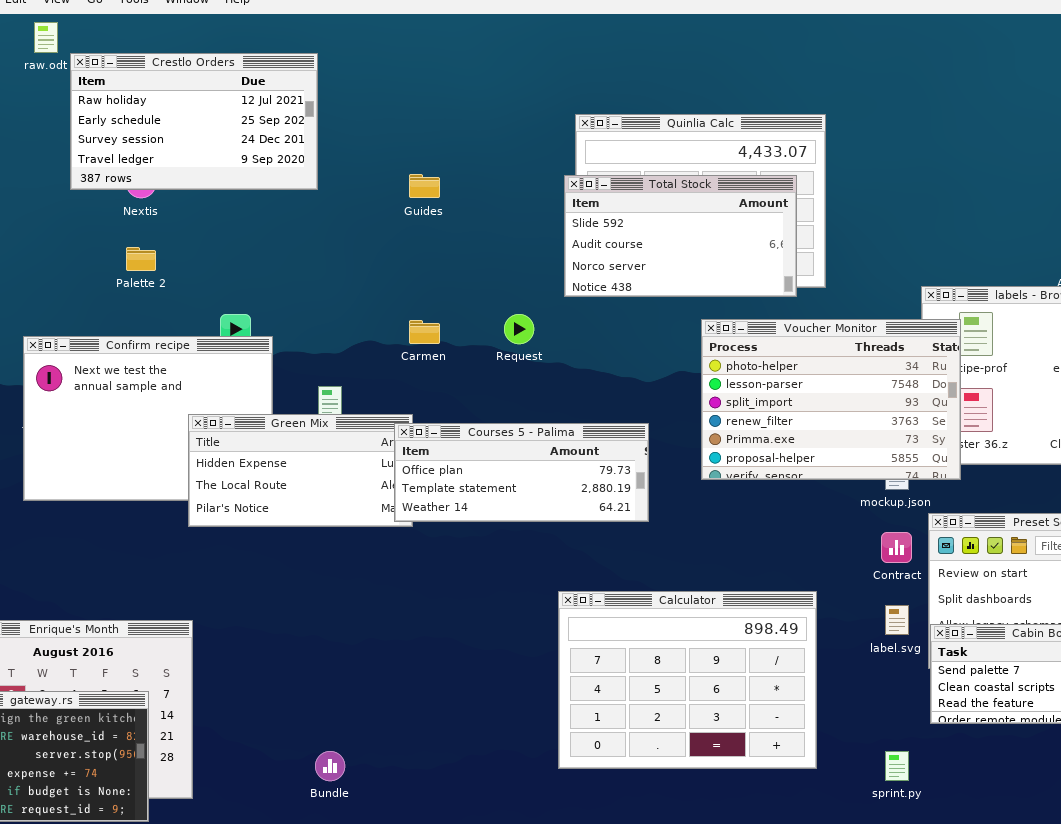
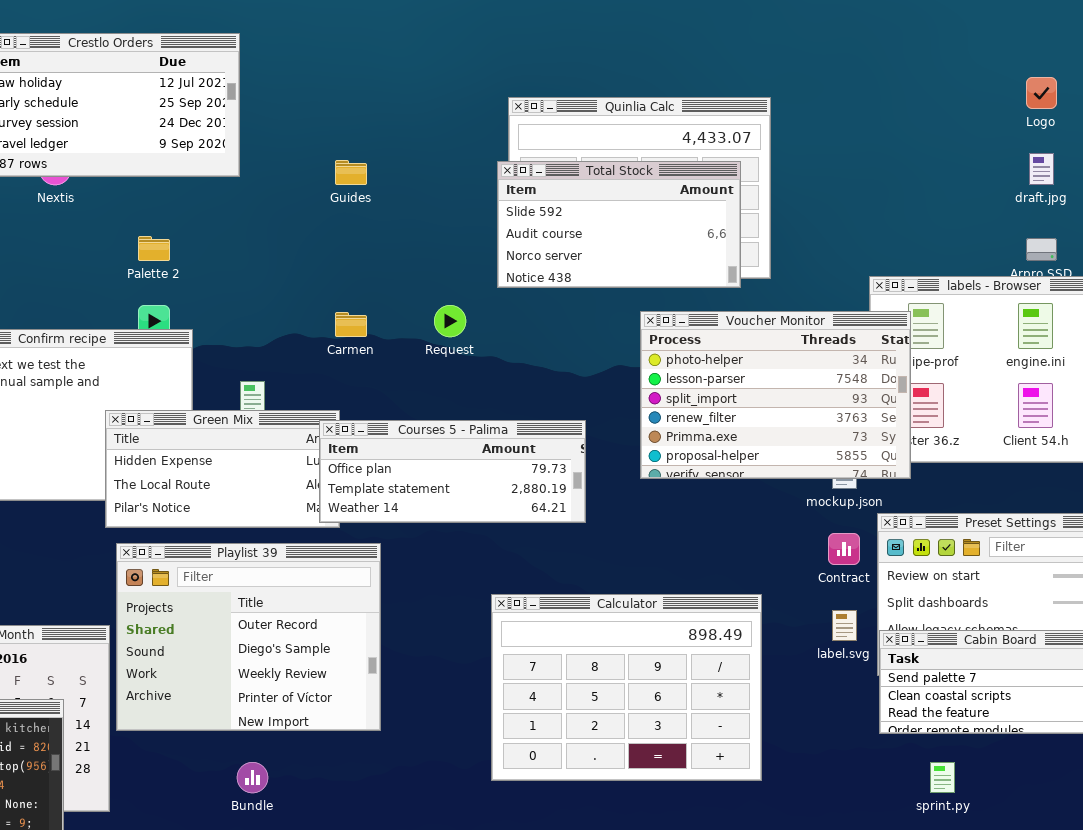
Palette 2: [126,247,156,271] -> [138,236,170,261], moved
Playlist 39: none -> [116,543,381,731], opened
sprint.py: [885,751,909,781] -> [930,762,955,793], moved

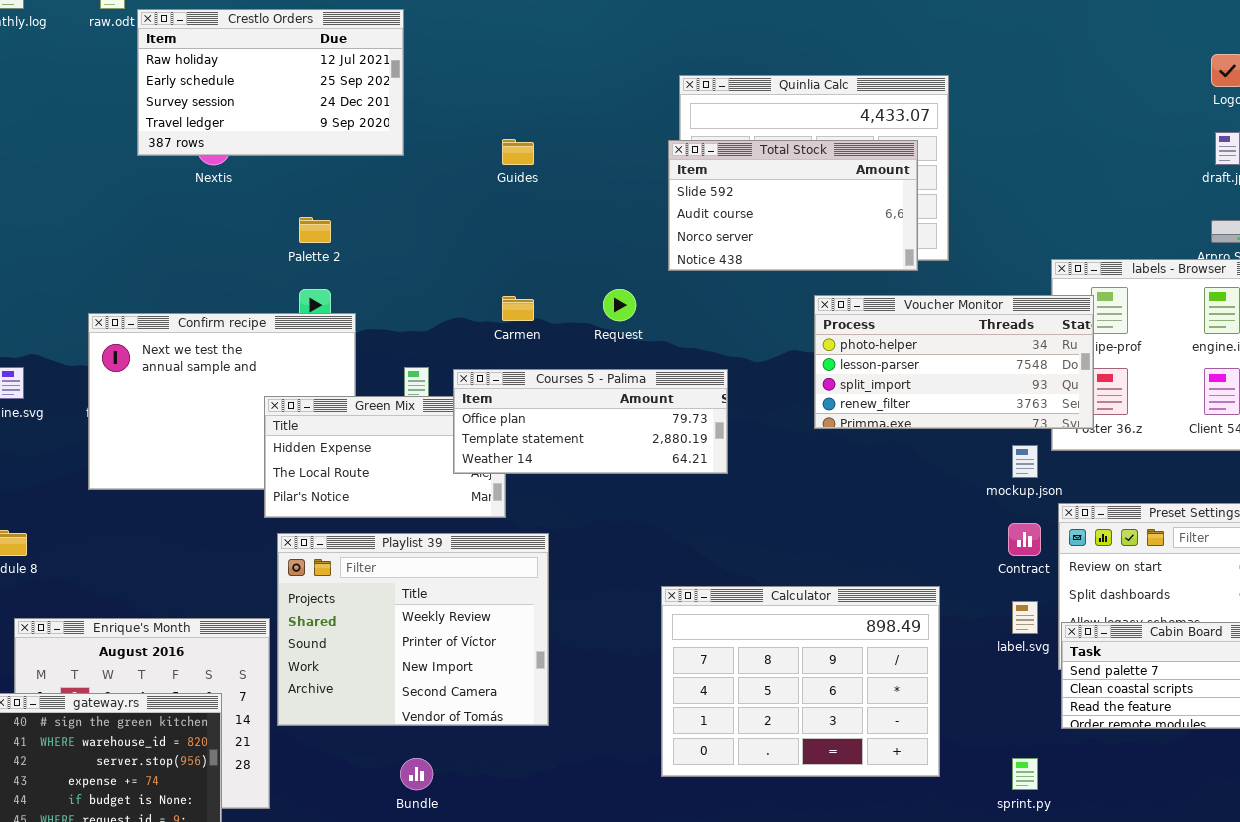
Voucher Monitor: [640,311,911,479] -> [814,295,1094,429], resized
Courses 5 - Palima: [319,420,586,523] -> [453,369,728,474], moved
Playlist 39: [116,543,381,731] -> [277,533,549,726], scrolled down 2 rows
sprint.py: [930,762,955,793] -> [1012,758,1038,790], moved

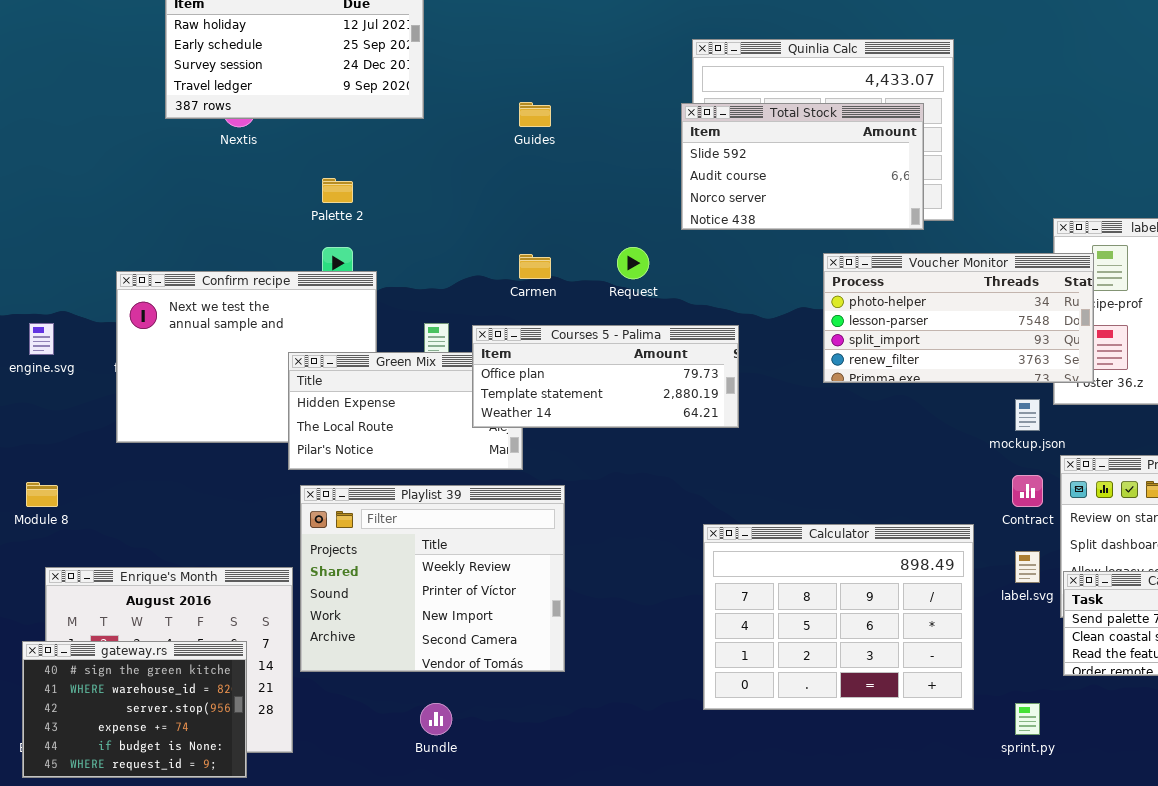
Calculator: [661,586,940,777] -> [703,524,974,710], moved

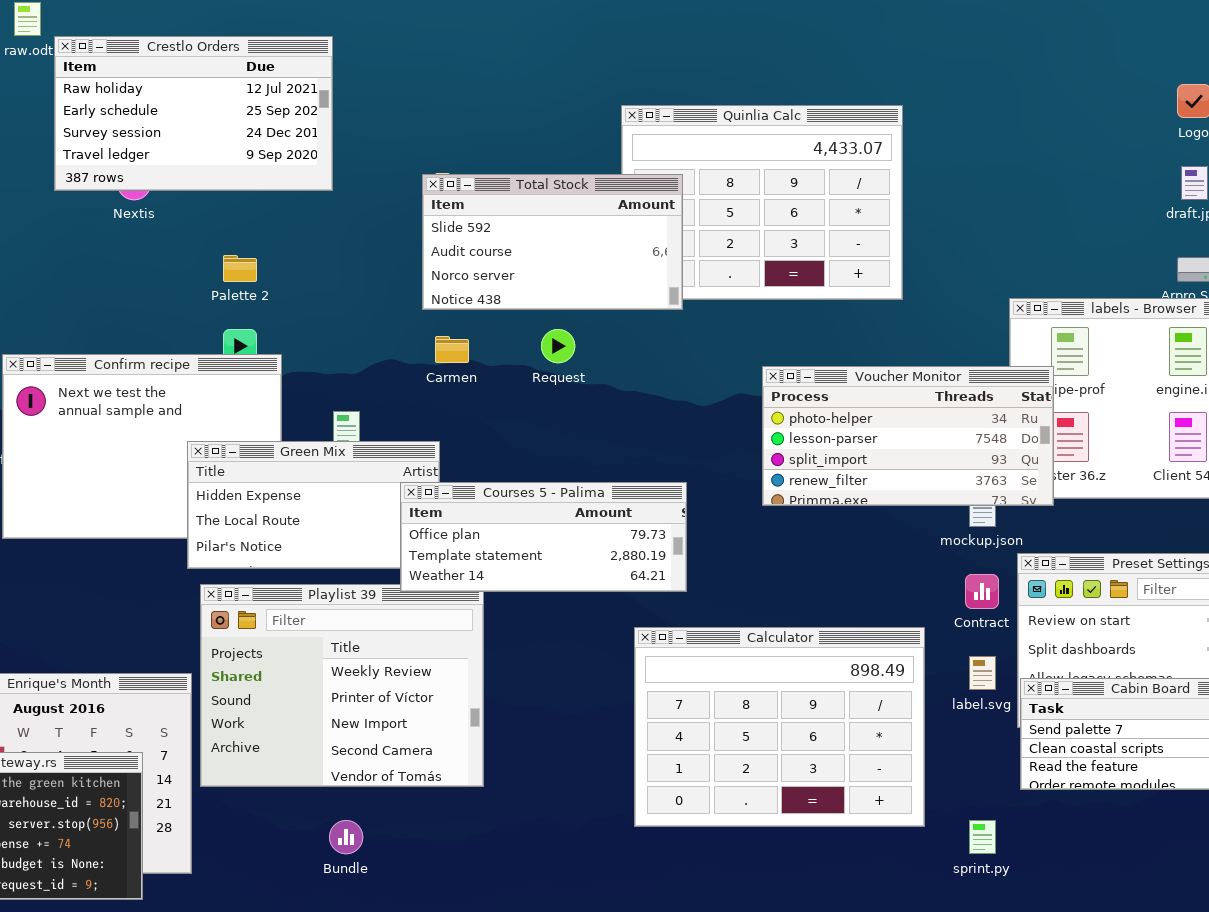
Total Stock: [681,103,924,230] -> [422,174,683,310], moved
Voucher Monitor: [823,253,1094,383] -> [762,366,1054,506], moved
Courses 5 - Palima: [472,325,739,428] -> [400,482,687,592], moved

